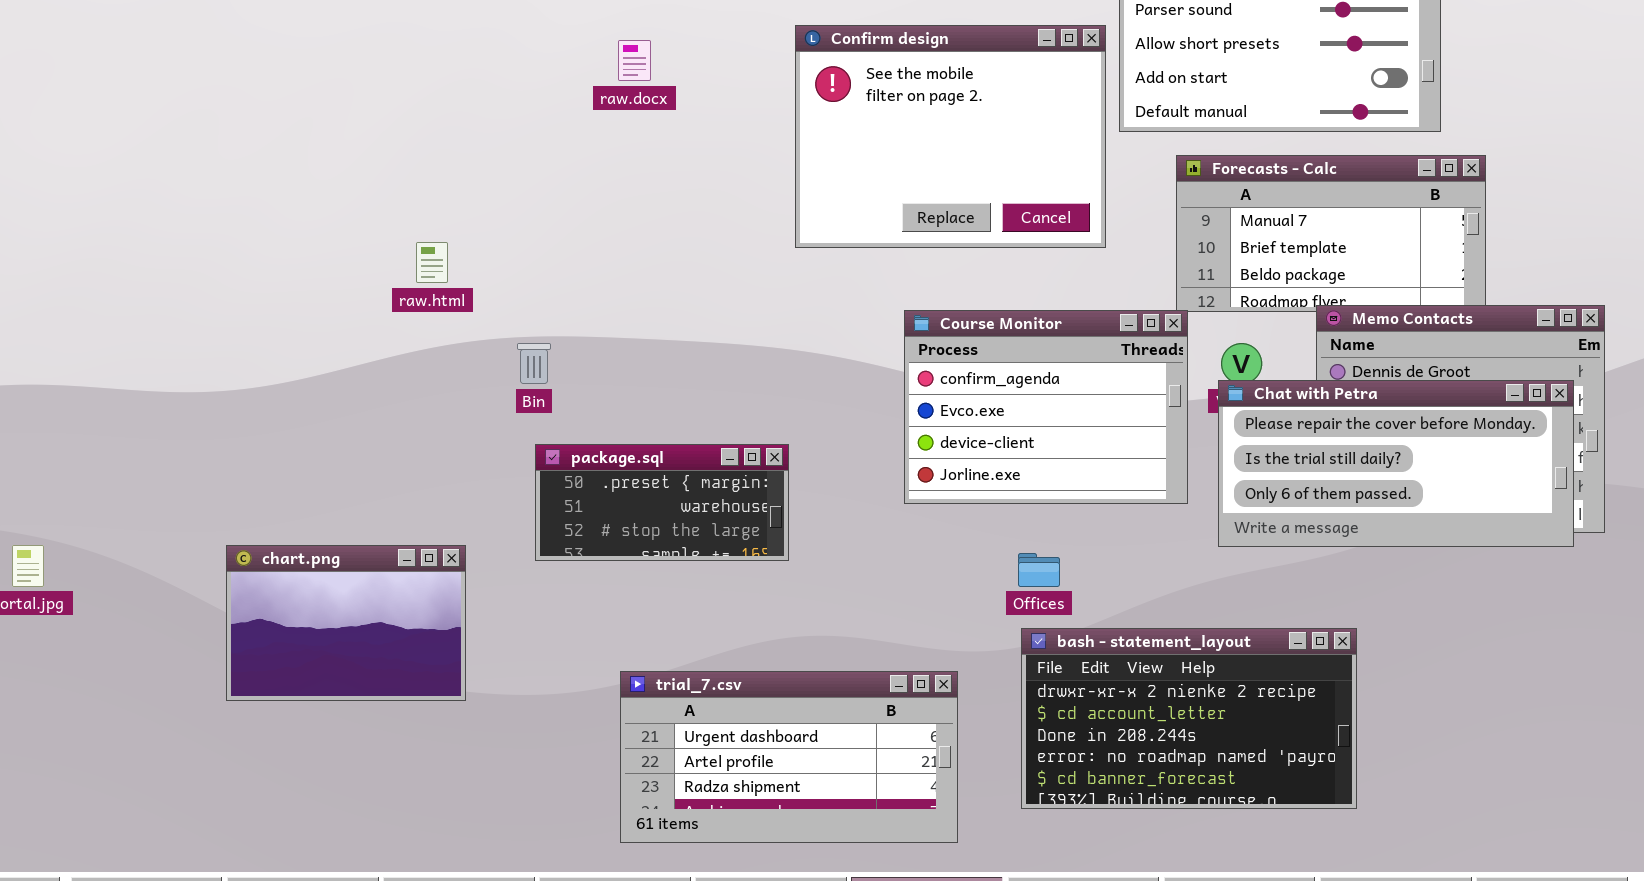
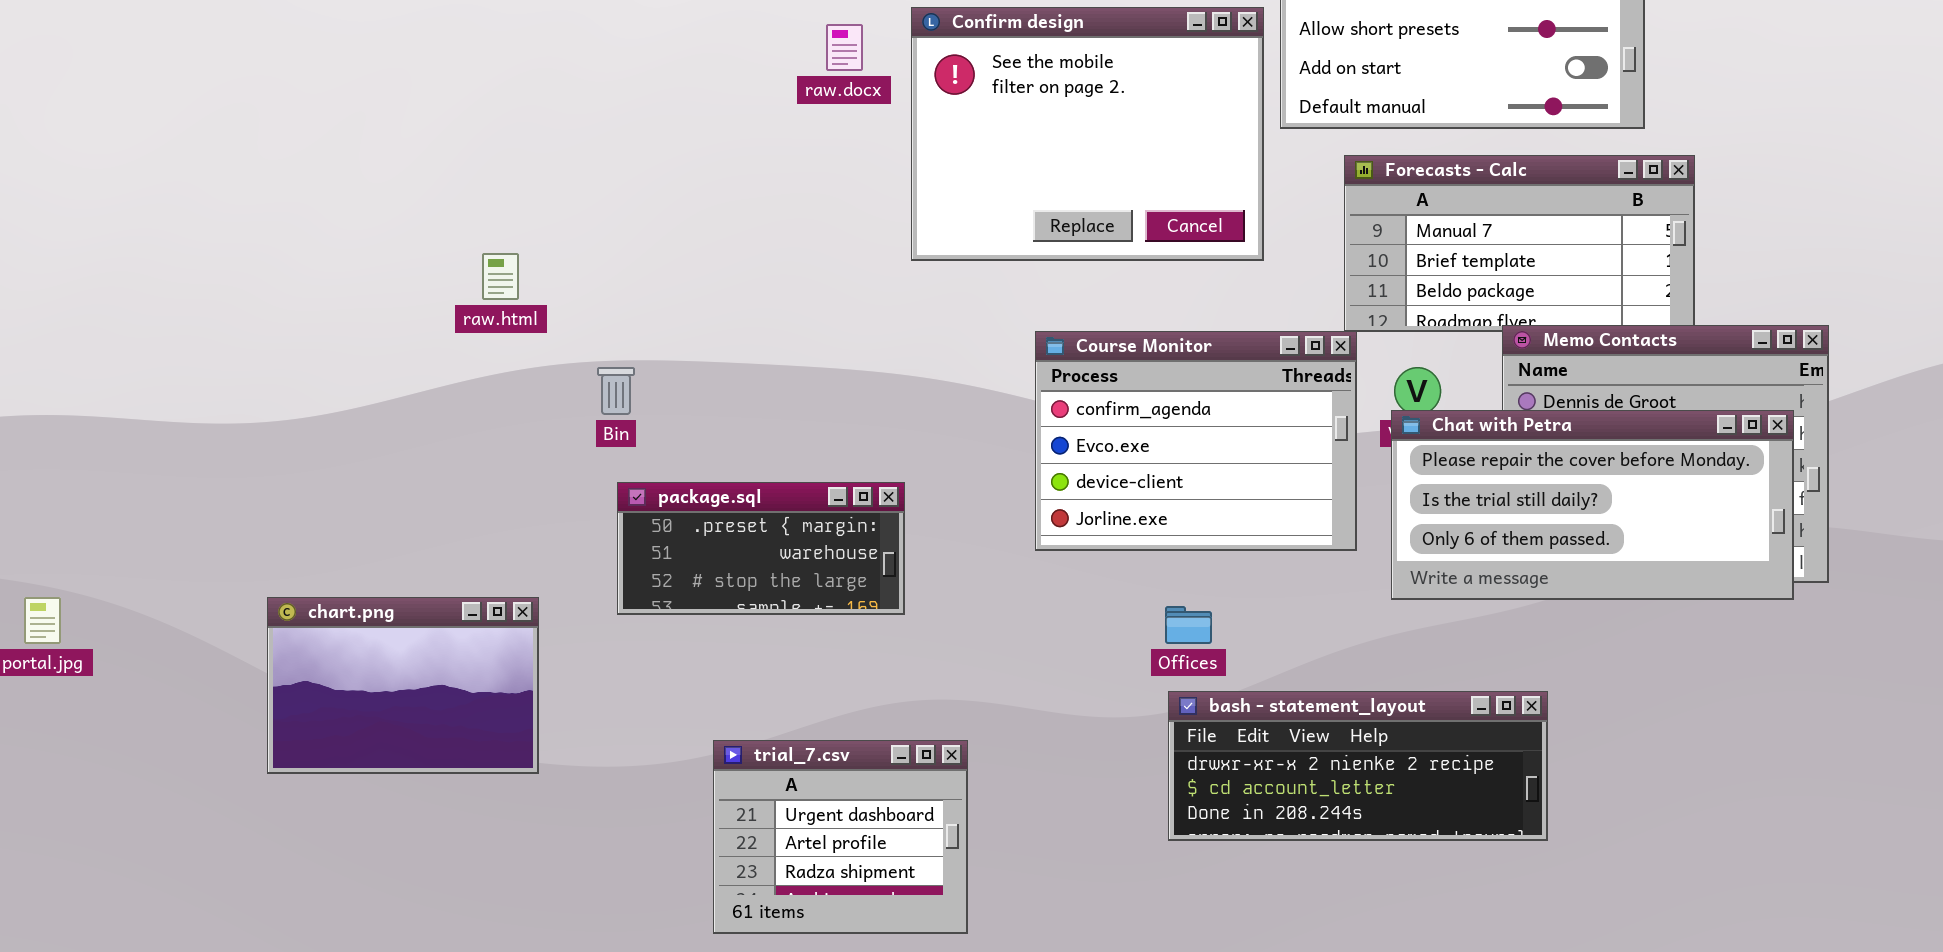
raw.docx: [618,40,651,81] -> [826,24,863,71], moved
bash - statement_layout: [1021,628,1357,809] -> [1168,691,1548,841], resized
trial_7.csv: [620,671,958,843] -> [713,740,968,934], resized

